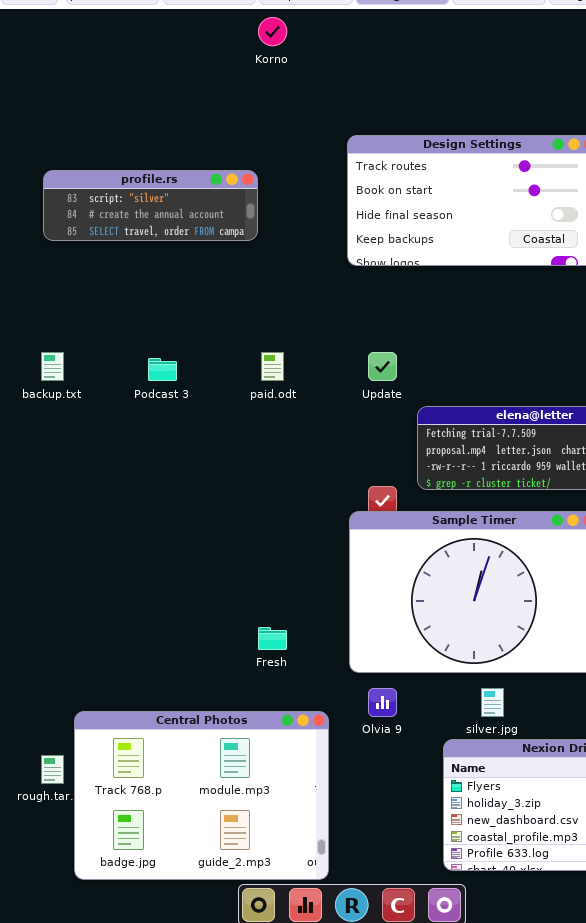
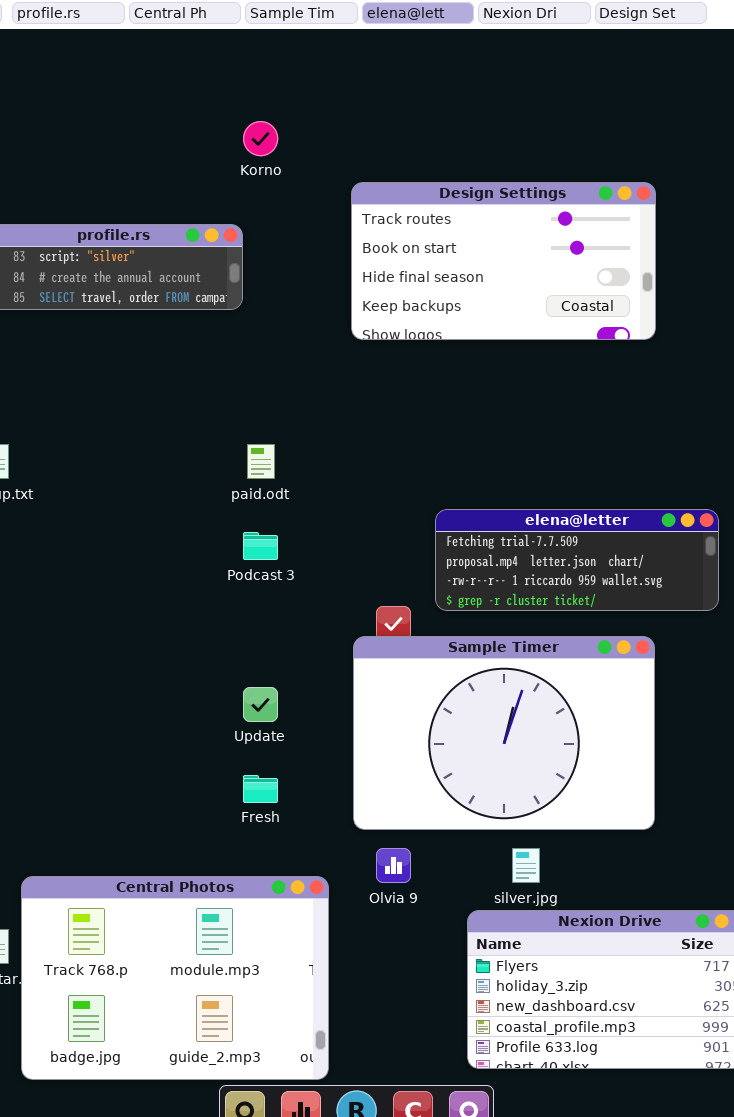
Korno: [258,17,287,46] -> [243,121,278,156], moved
Update: [368,352,397,381] -> [243,687,278,722], moved
Podcast 3: [148,358,177,381] -> [243,532,278,560], moved

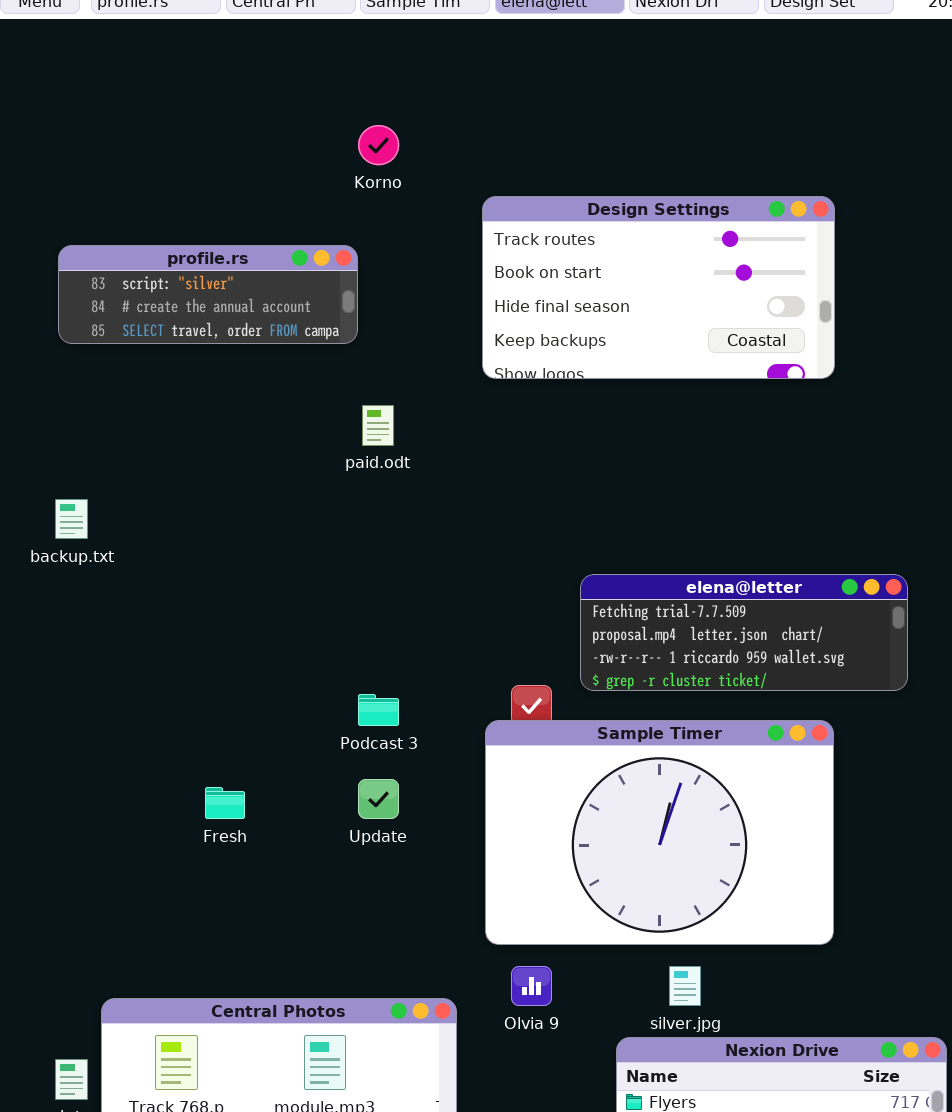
paid.odt: [247,444,275,479] -> [362,405,394,446], moved
Podcast 3: [243,532,278,560] -> [358,694,399,726], moved
Fresh: [243,775,278,803] -> [205,787,245,819], moved

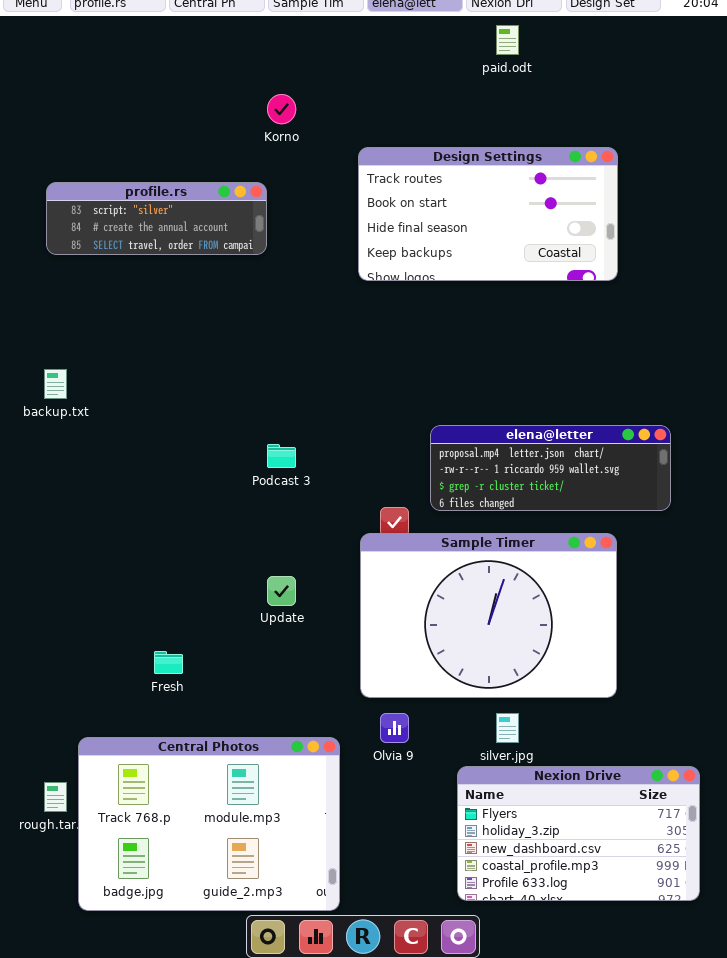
paid.odt: [362,405,394,446] -> [496,25,519,55], moved
elena@letter: [580,574,908,691] -> [430,425,671,511], scrolled down 1 row
Podcast 3: [358,694,399,726] -> [267,444,296,468], moved
Fresh: [205,787,245,819] -> [154,651,183,674], moved

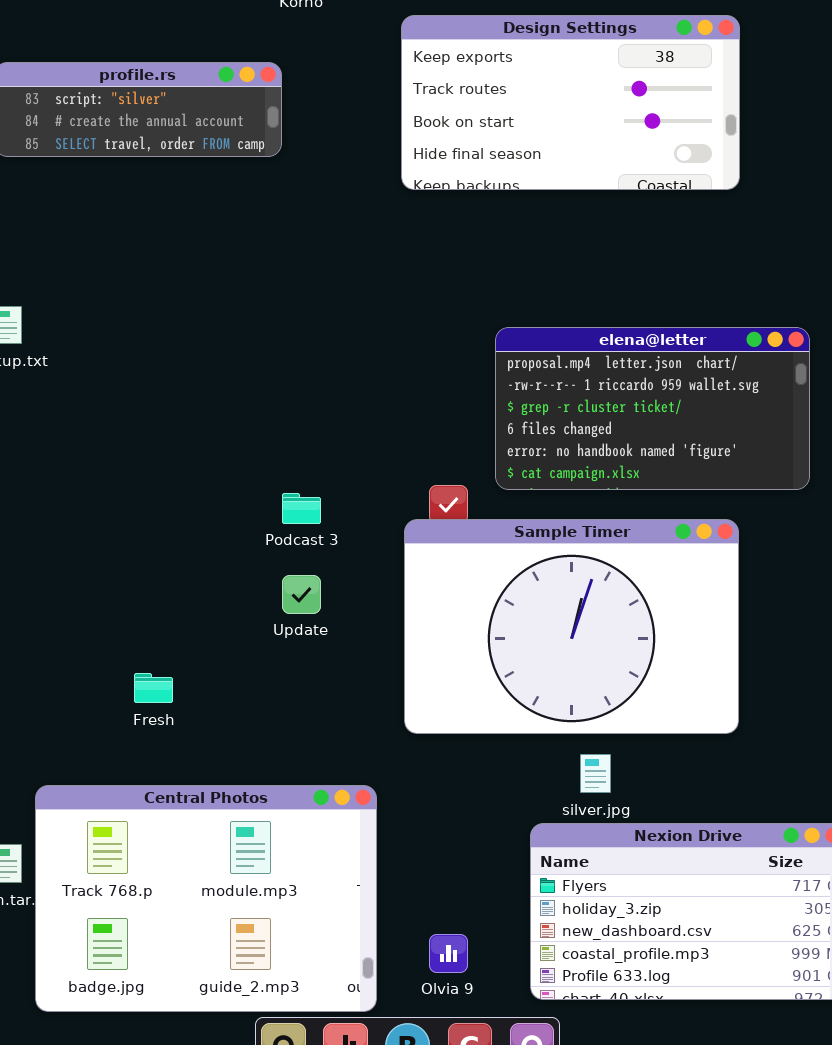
Design Settings: [358,147,618,281] -> [401,15,740,190], scrolled up 1 row
elena@letter: [430,425,671,511] -> [495,327,810,490], resized
Podcast 3: [267,444,296,468] -> [282,493,321,524], moved
Olvia 9: [380,713,409,743] -> [429,934,468,973], moved

